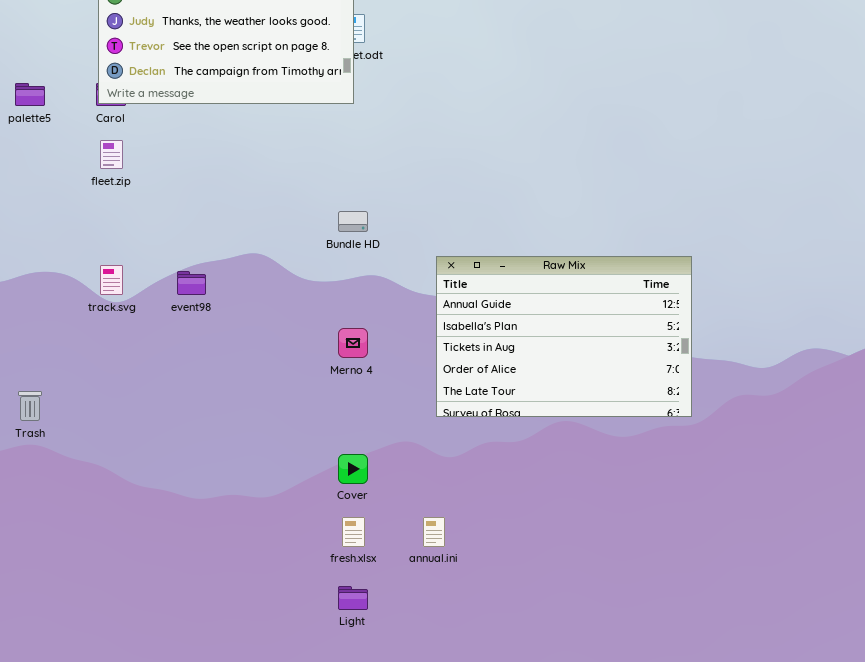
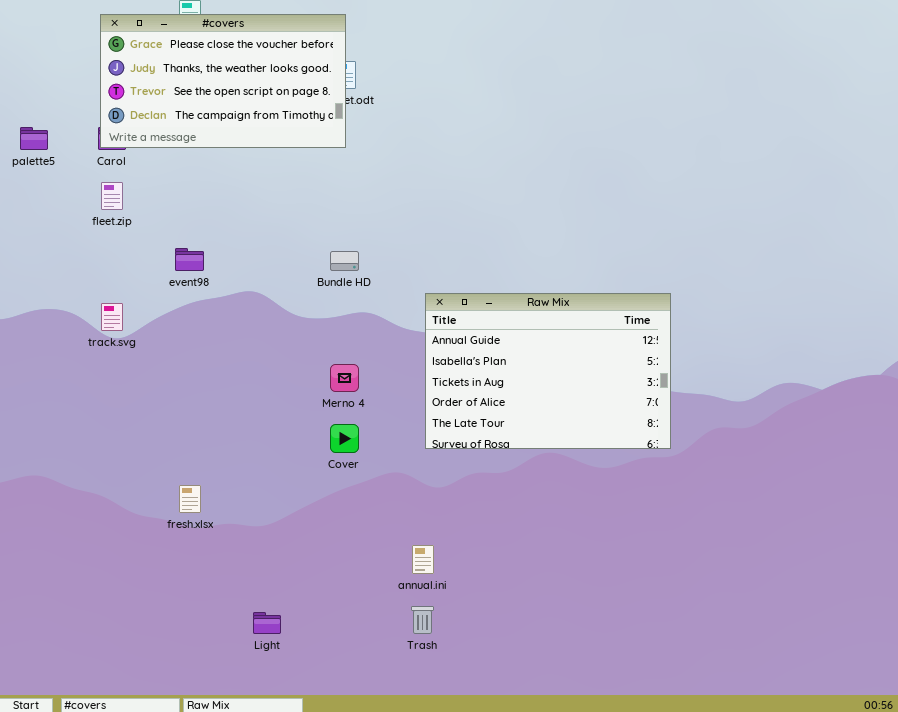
event98: [177,271,206,295] -> [175,248,204,271], moved
Trash: [18,391,42,421] -> [411,606,434,634], moved
Cover: [338,454,368,484] -> [330,424,359,453], moved
fresh.xlsx: [342,517,365,547] -> [179,485,201,513], moved
Light: [338,586,368,610] -> [253,612,281,634], moved

